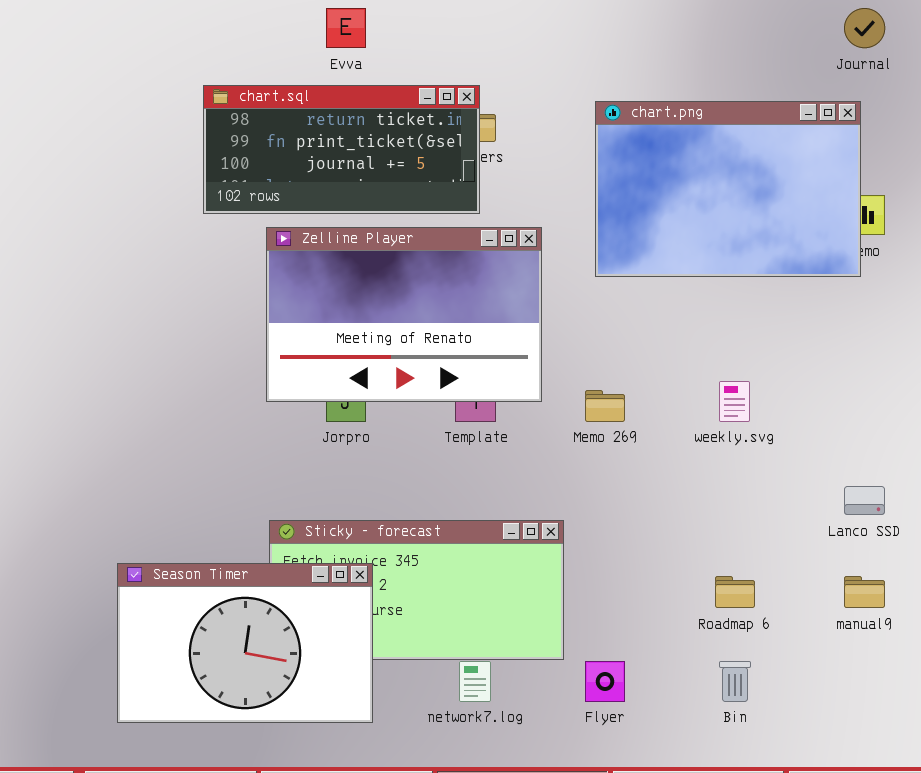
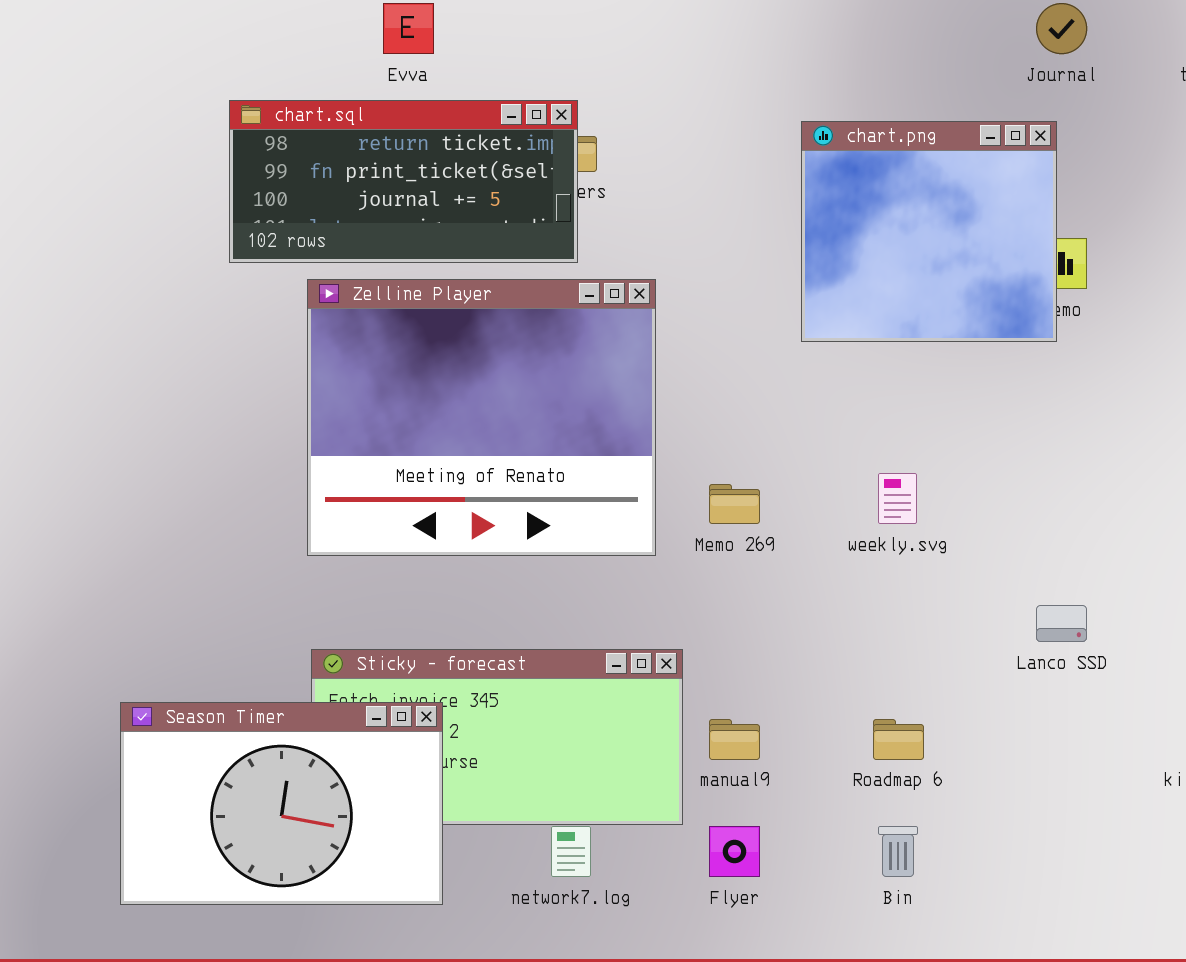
chart.png: [595,101,861,277] -> [801,121,1057,342], resized
Zelline Player: [266,227,542,402] -> [307,279,656,556], resized
manual9: [844,576,885,608] -> [709,719,760,760], moved

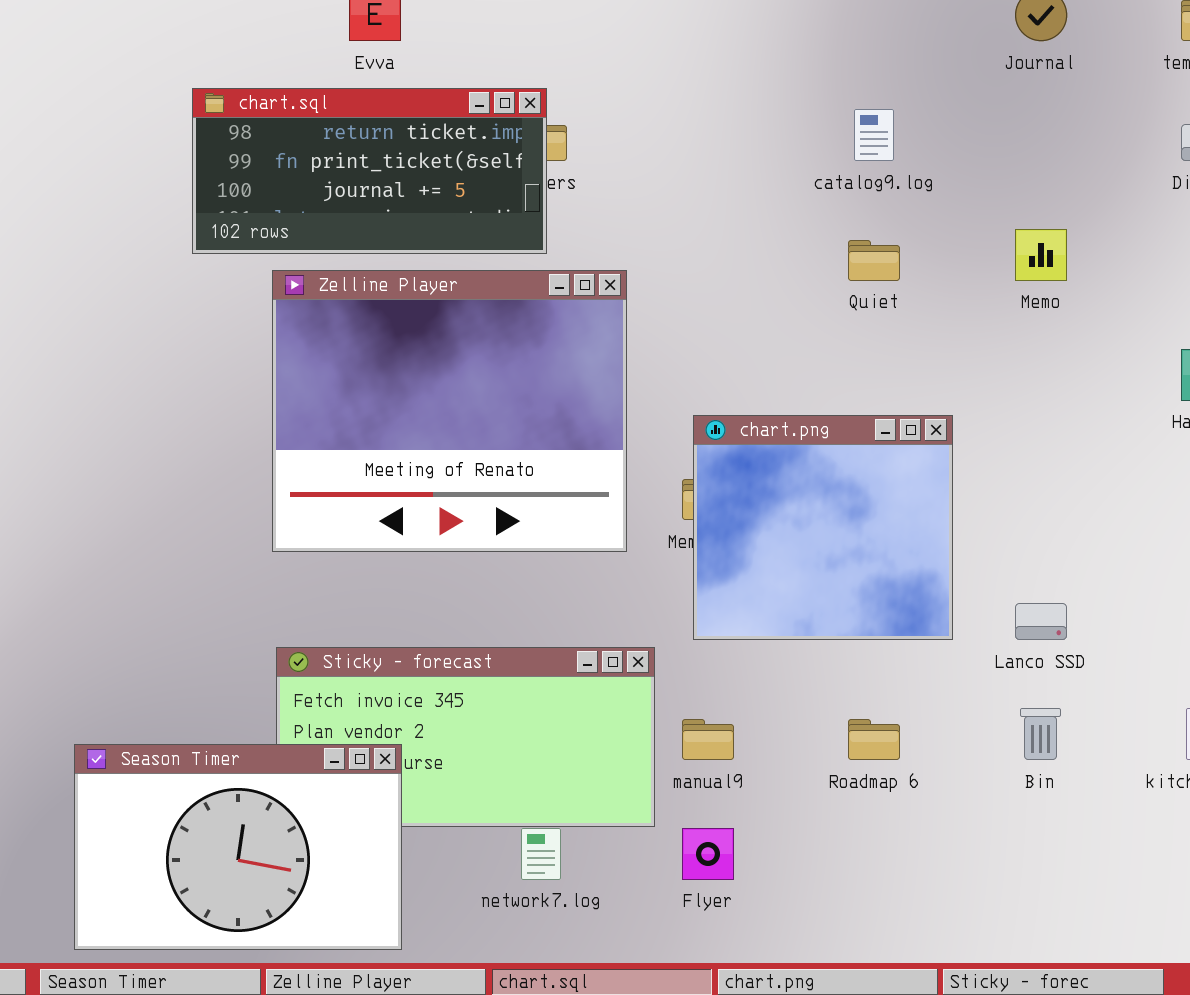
chart.png: [801,121,1057,342] -> [693,415,953,640], moved
Season Timer: [120,702,443,905] -> [74,744,402,950], moved
Bin: [878,826,918,877] -> [1020,708,1061,760], moved

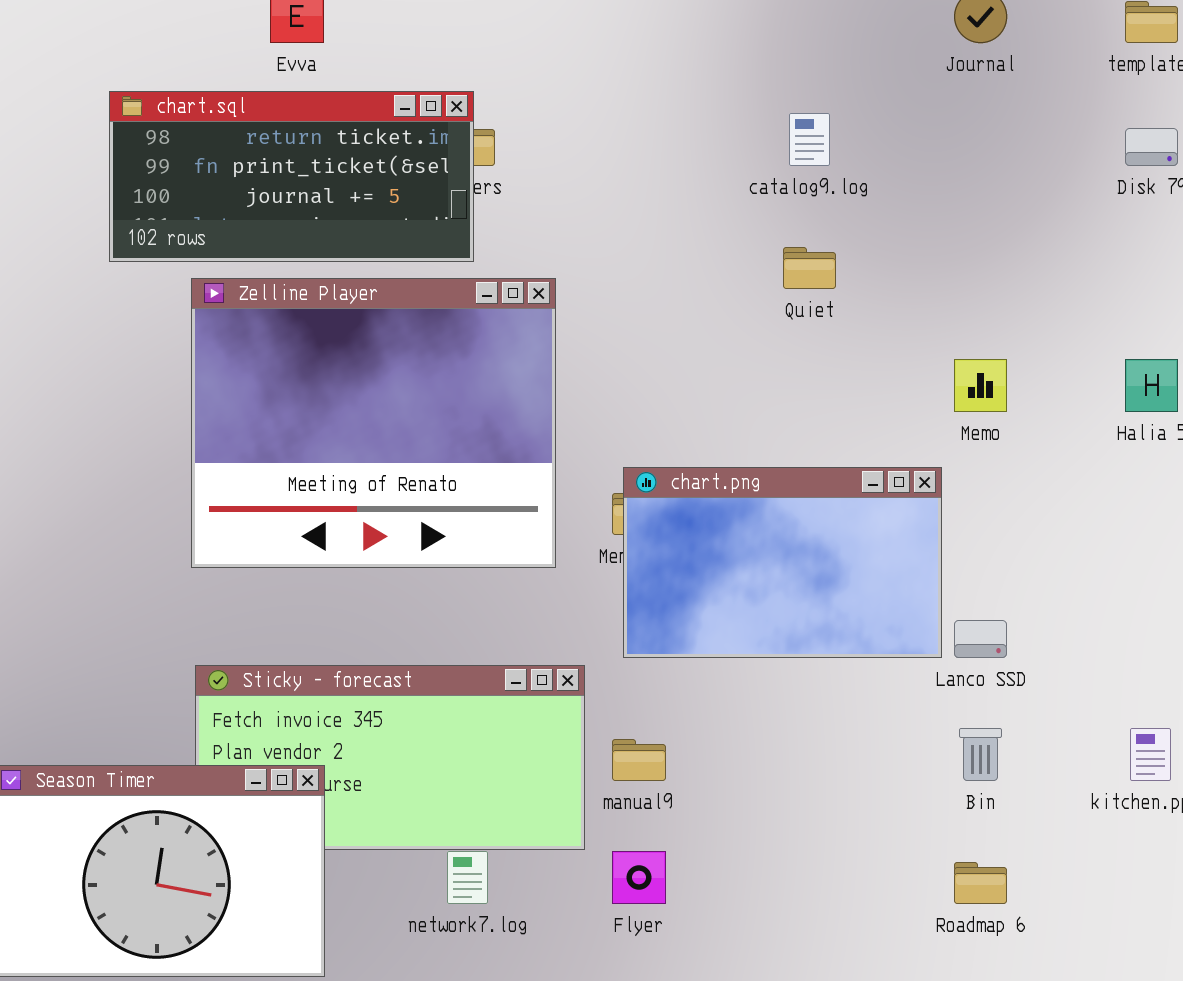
Memo: [1015,229,1067,281] -> [954,359,1007,412], moved
chart.png: [693,415,953,640] -> [623,467,942,658], resized
Roadmap 6: [848,719,900,760] -> [954,862,1007,904], moved

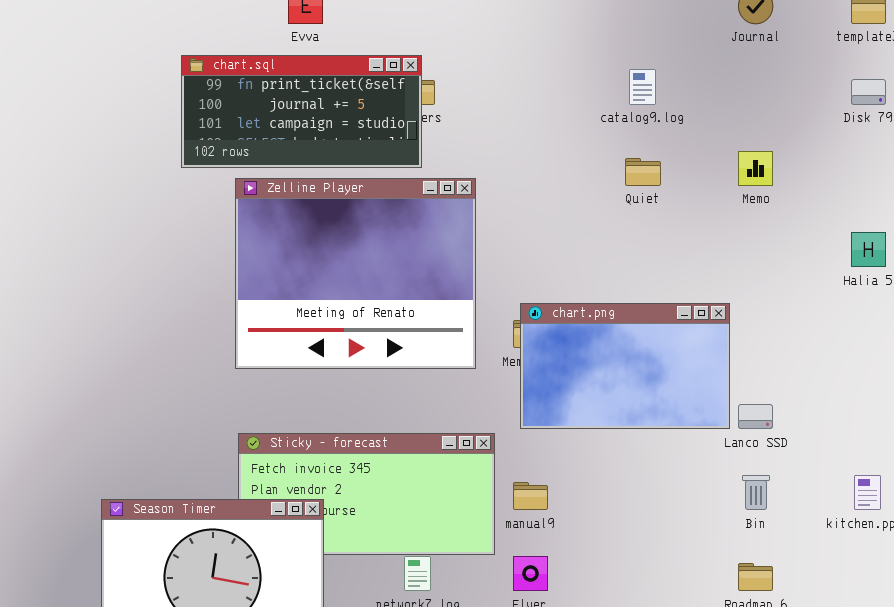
chart.sql: [109,91,474,262] -> [181,55,422,168], scrolled down 1 row
Memo: [954,359,1007,412] -> [738,151,773,186], moved

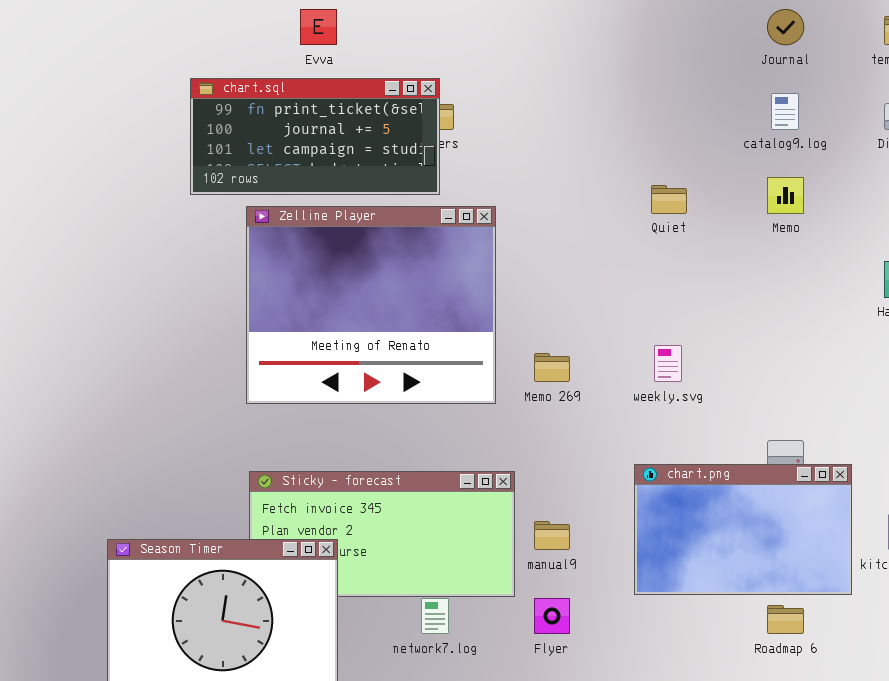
catalog9.log: [629,69,656,105] -> [771,93,799,130], moved
chart.png: [520,303,730,429] -> [634,464,852,595], moved

